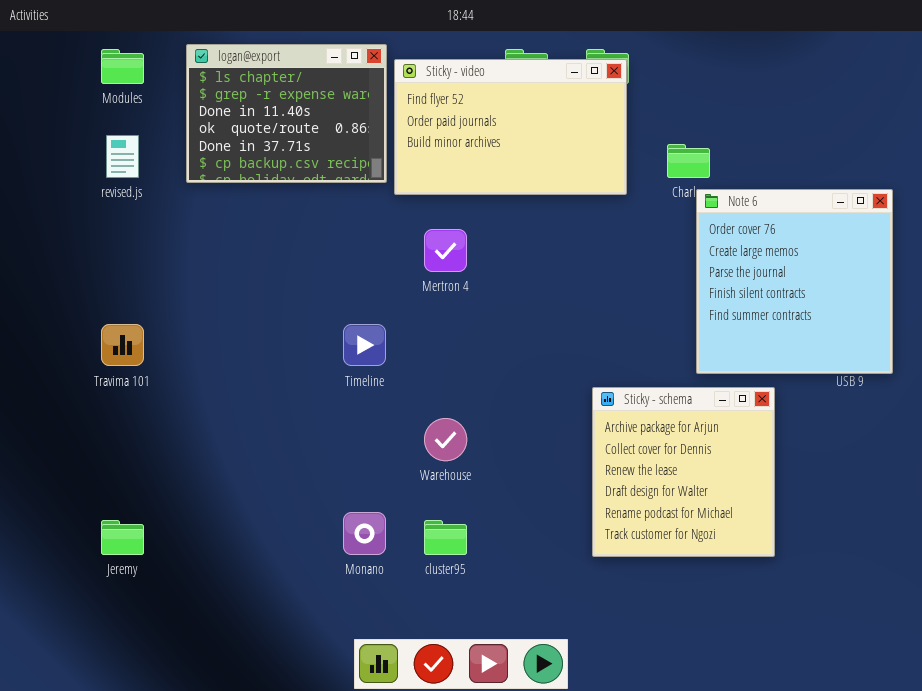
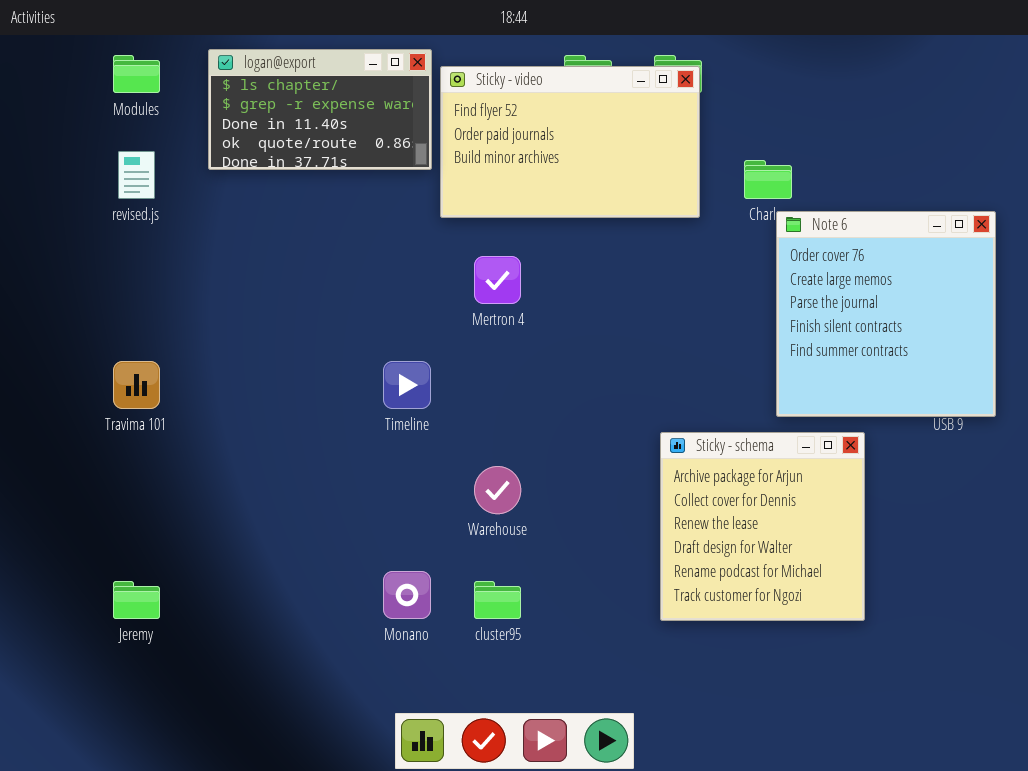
logan@export: [186,44,387,183] -> [208,49,432,170], resized

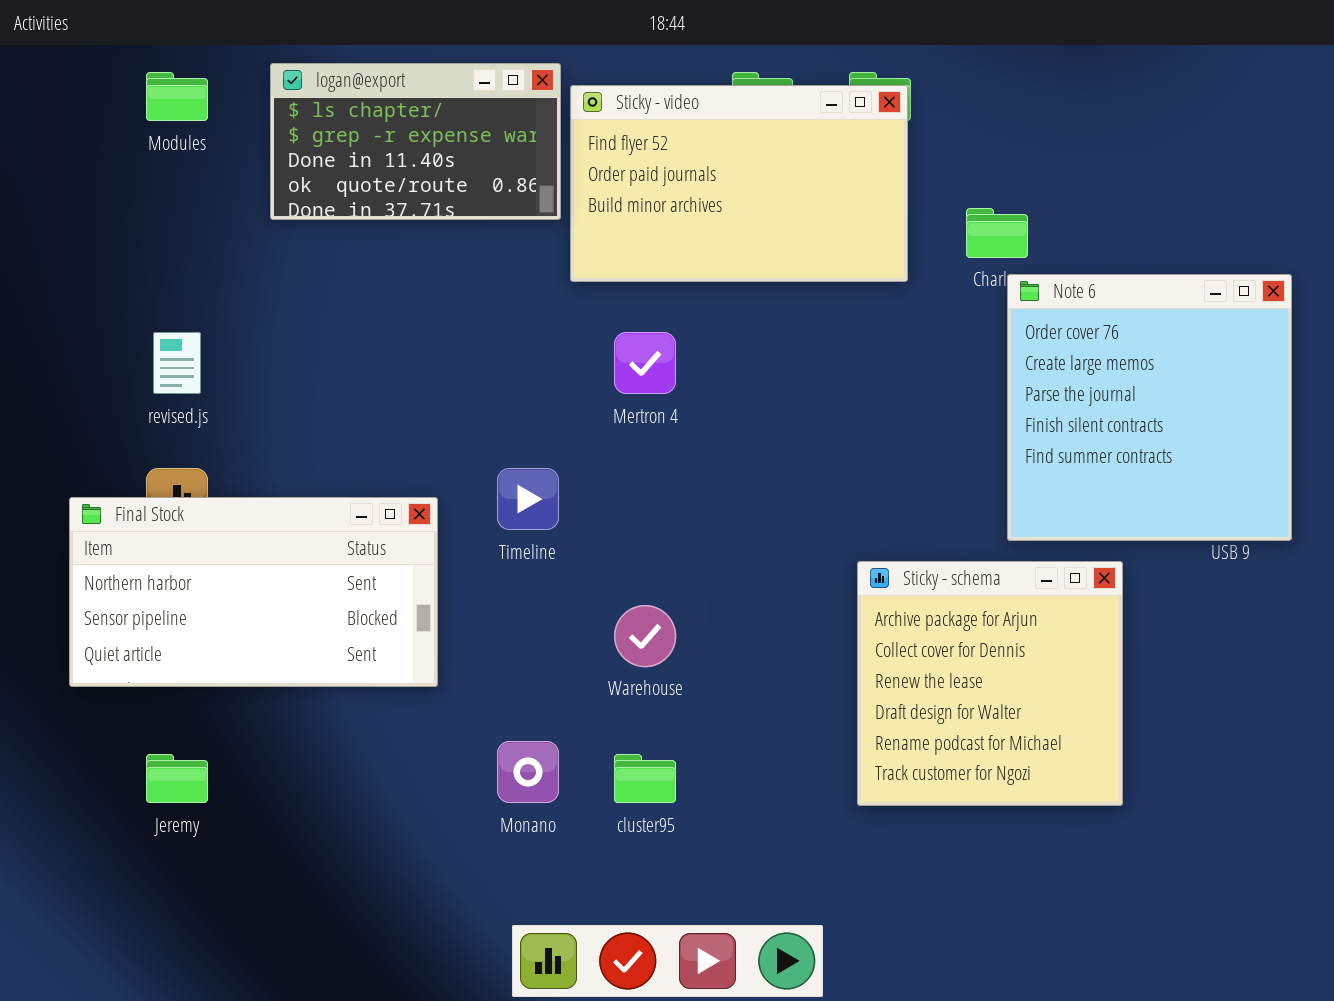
revised.js: [118,151,155,199] -> [153,332,201,394], moved
Final Stock: none -> [69,497,438,687], opened

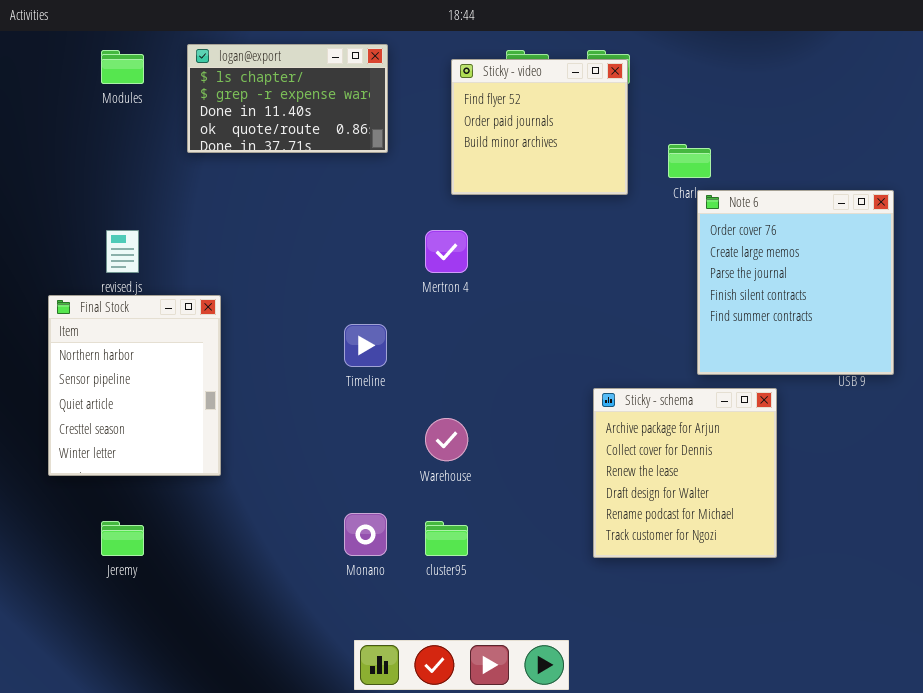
Sticky - video: [570,85,908,282] -> [451,59,628,195], resized
Final Stock: [69,497,438,687] -> [48,295,221,476], resized

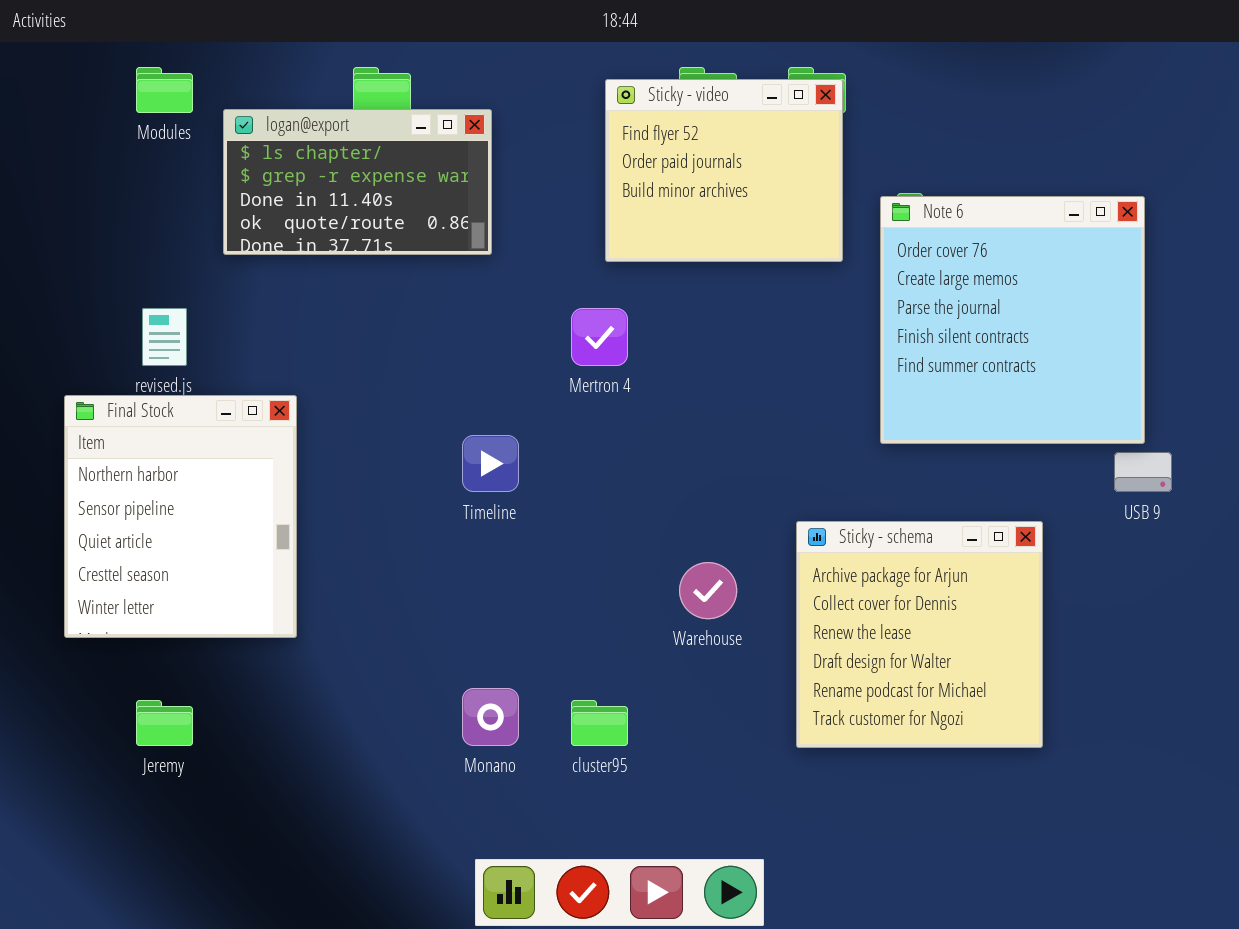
logan@export: [187,44,388,153] -> [223,109,492,255], moved
Note 6: [697,190,894,375] -> [880,196,1145,444], moved
Warehouse: [425,418,468,461] -> [679,562,737,619], moved

